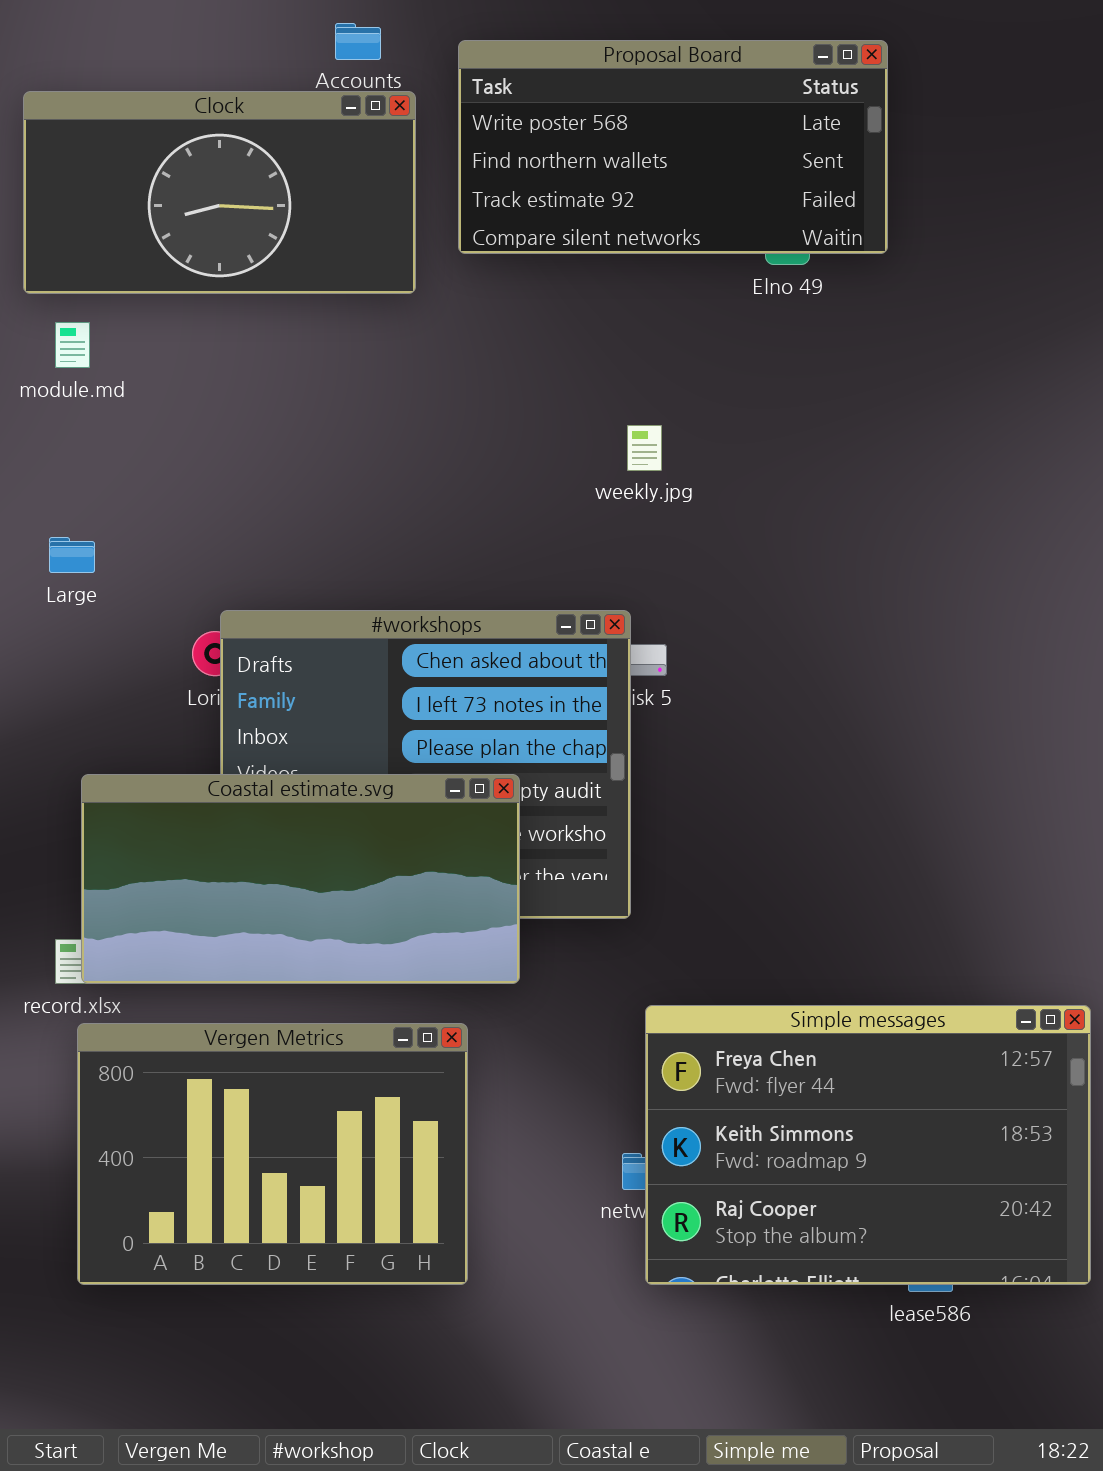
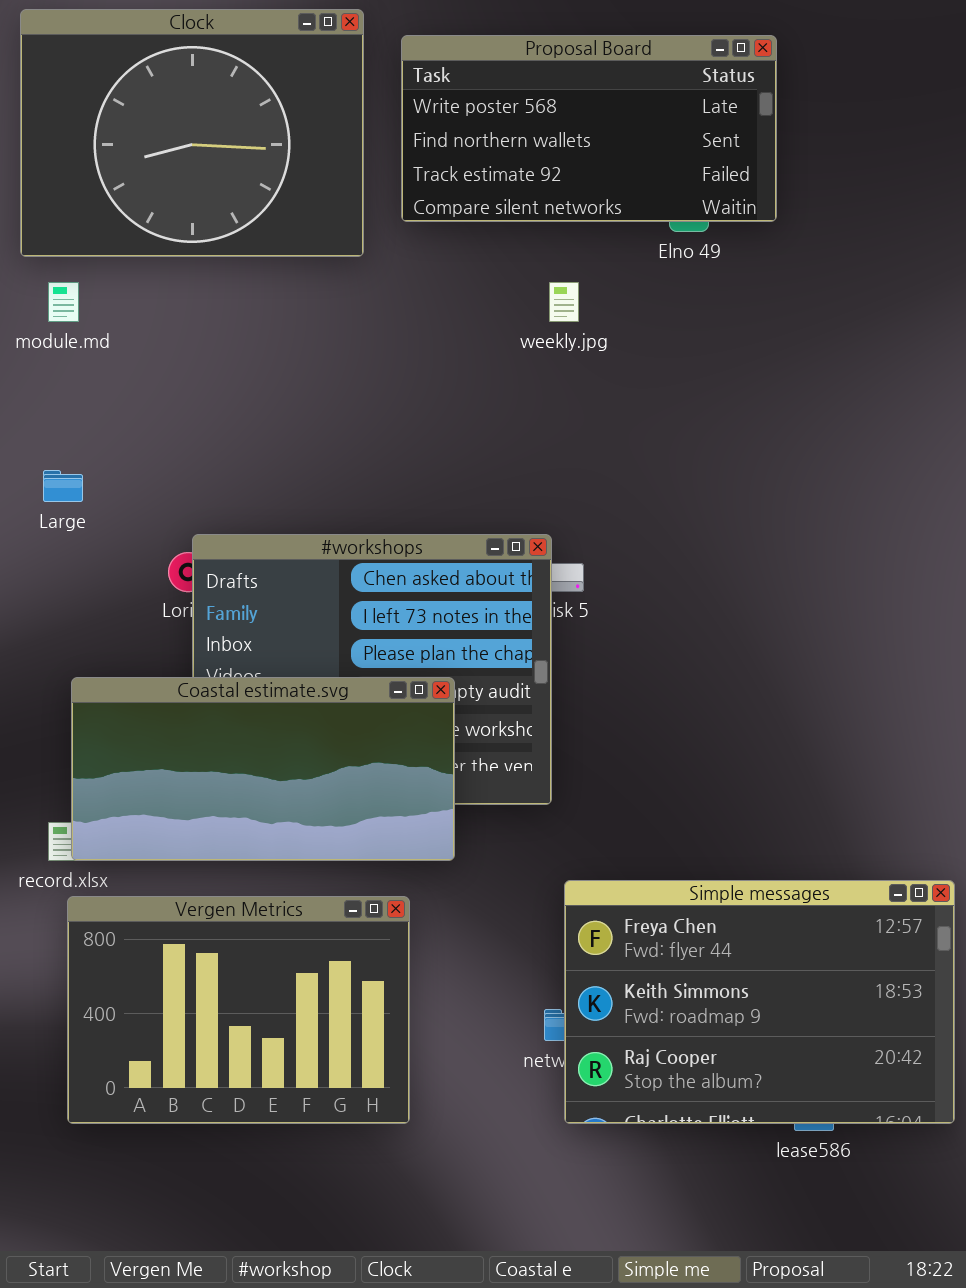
Clock: [23,91,416,294] -> [20,9,364,257], resized
weekly.jpg: [627,425,662,471] -> [549,282,579,322], moved

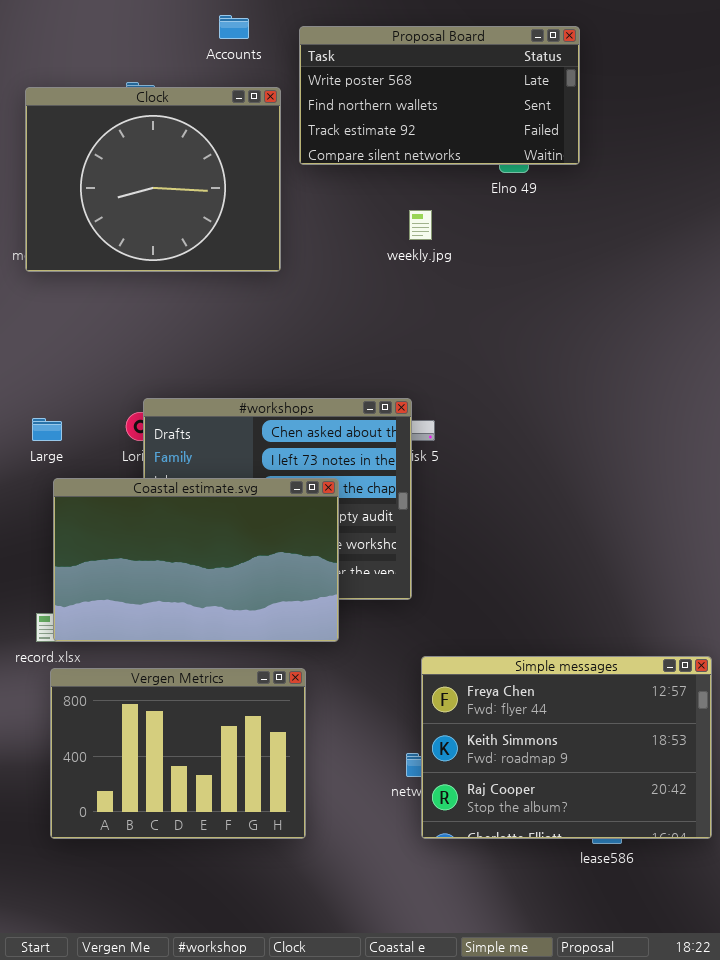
Clock: [20,9,364,257] -> [25,87,281,272], moved
Large: [43,470,83,502] -> [32,418,62,441], moved
Coastal estimate.svg: [71,677,455,861] -> [53,478,339,642], resized

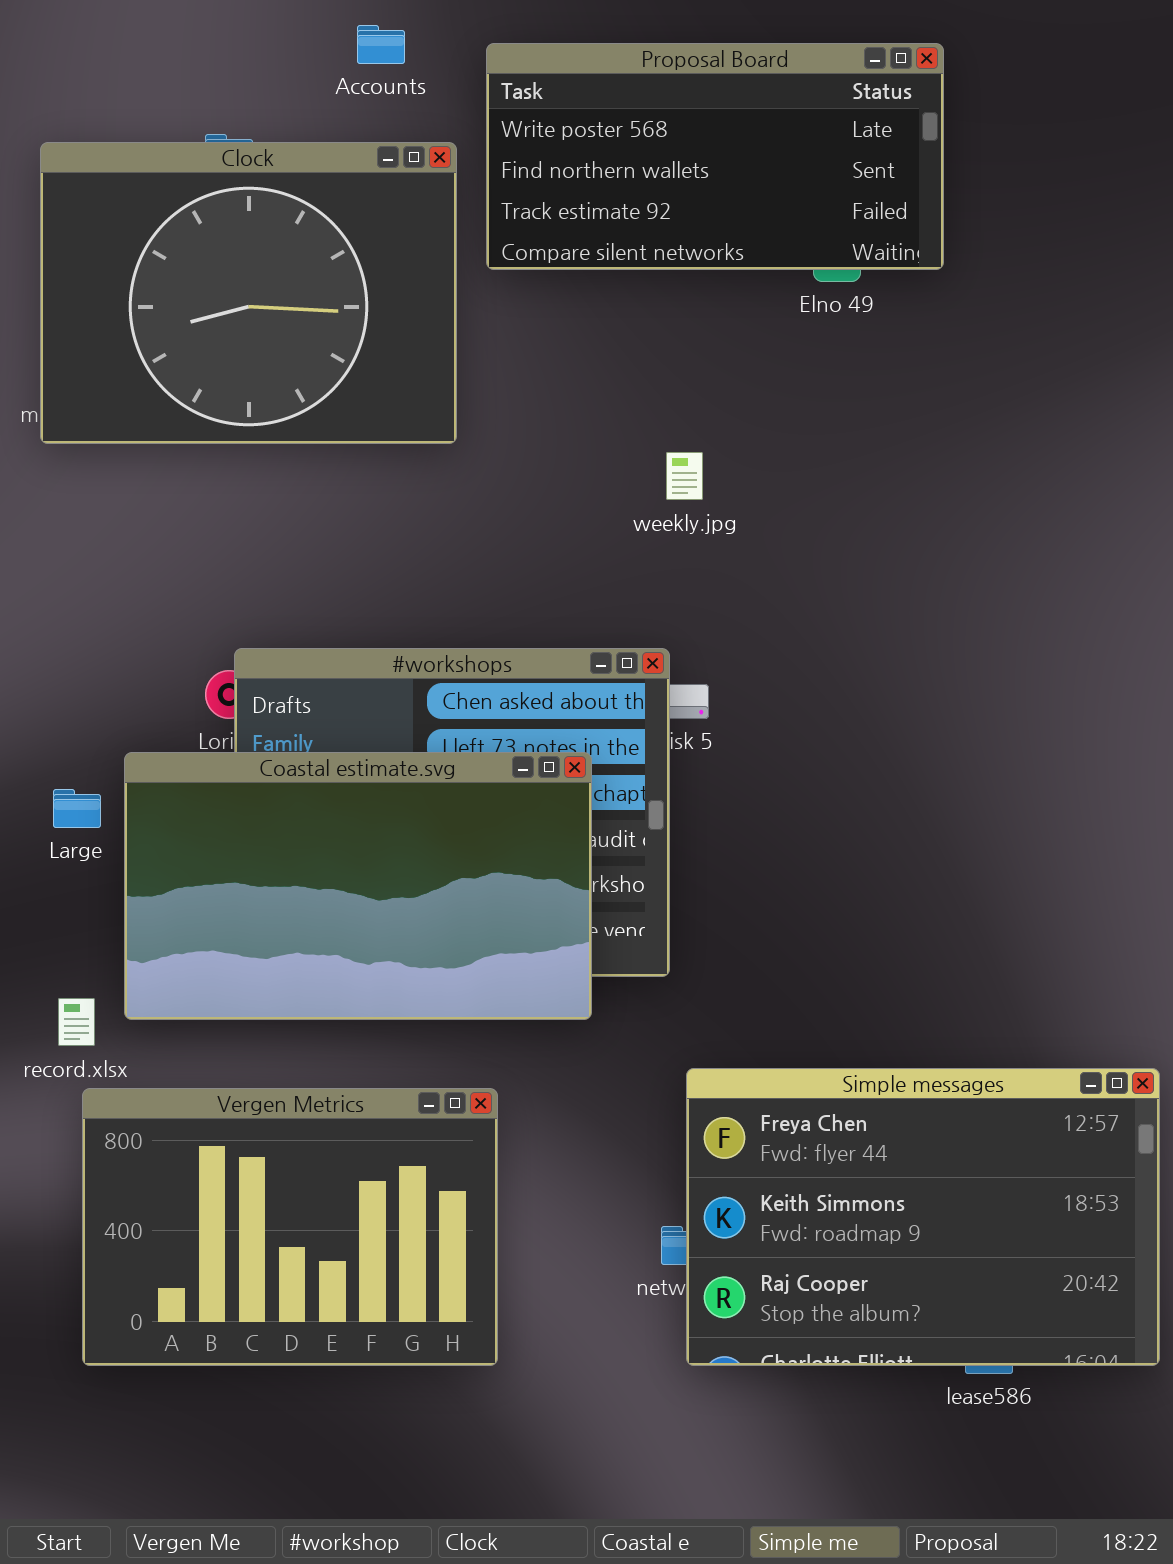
weekly.jpg: [409,210,432,240] -> [666,452,703,500], moved
Large: [32,418,62,441] -> [53,789,101,828], moved
Coastal estimate.svg: [53,478,339,642] -> [124,752,592,1020], moved

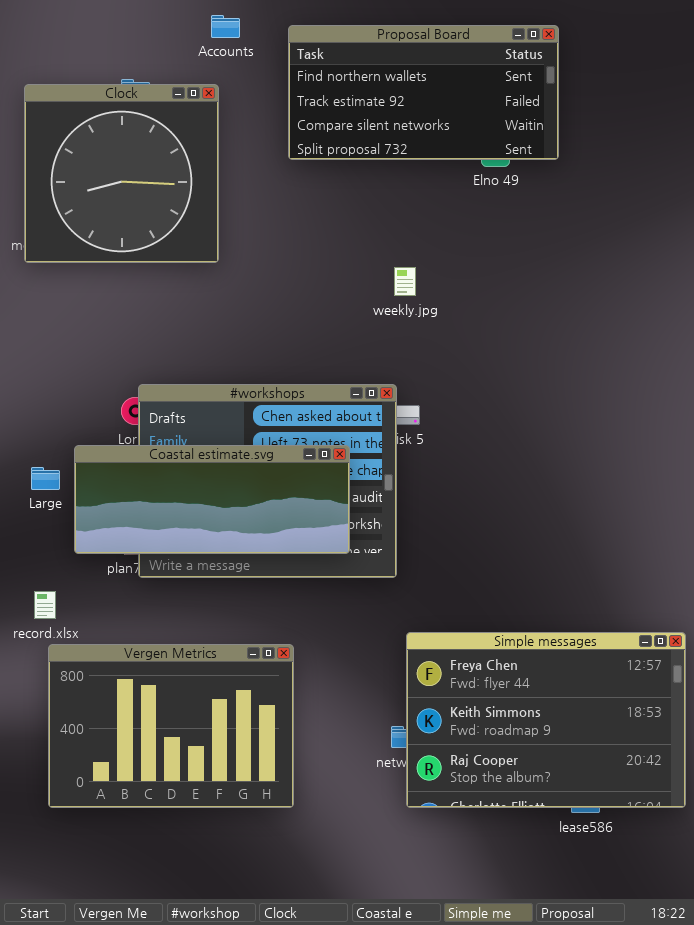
Proposal Board: [486,43,944,270] -> [288,25,559,160], scrolled down 1 row
Clock: [40,142,457,444] -> [24,84,219,263], resized
Coastal estimate.svg: [124,752,592,1020] -> [74,445,350,554], resized

